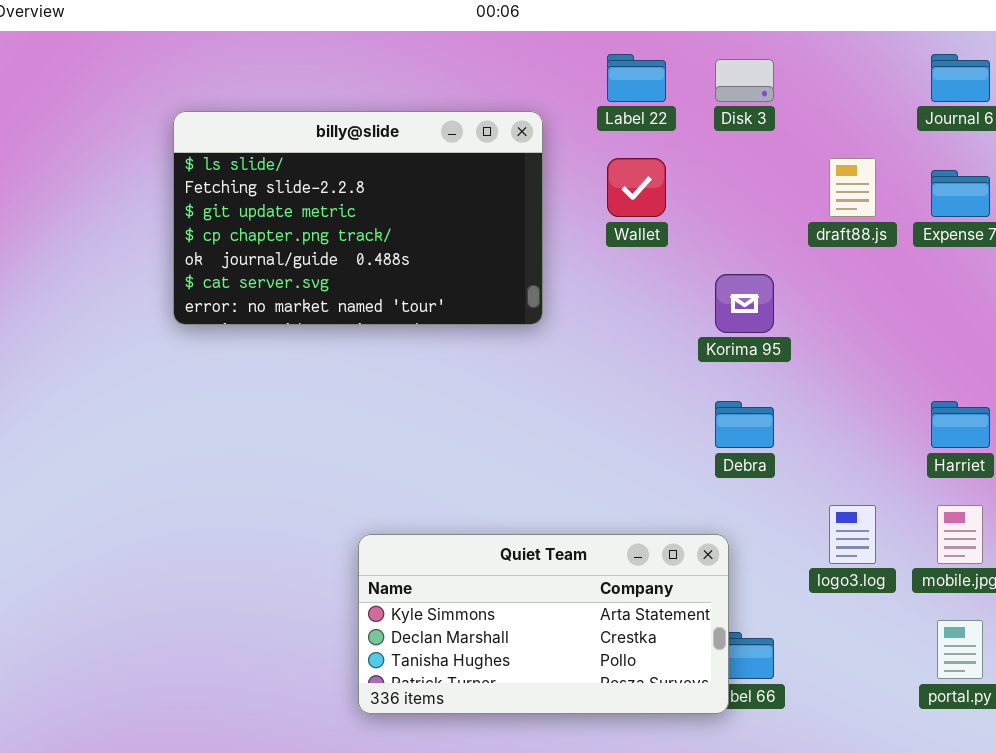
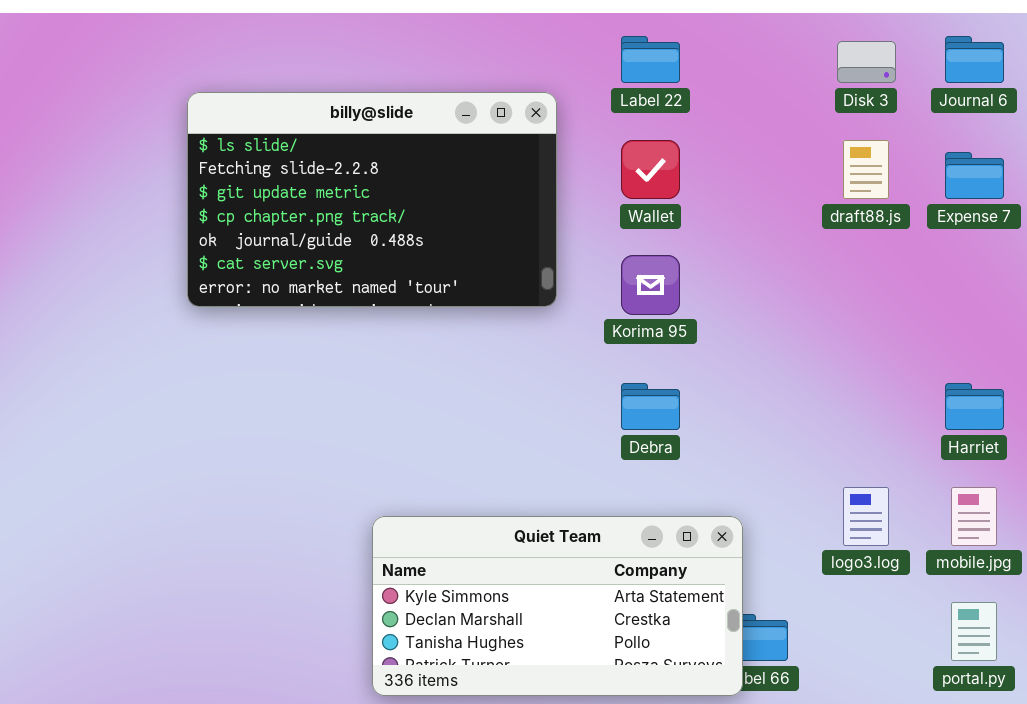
Disk 3: [715,59,774,102] -> [837,41,896,83], moved
Korima 95: [715,274,774,333] -> [621,255,680,315], moved
Debra: [715,401,774,448] -> [621,383,680,430], moved

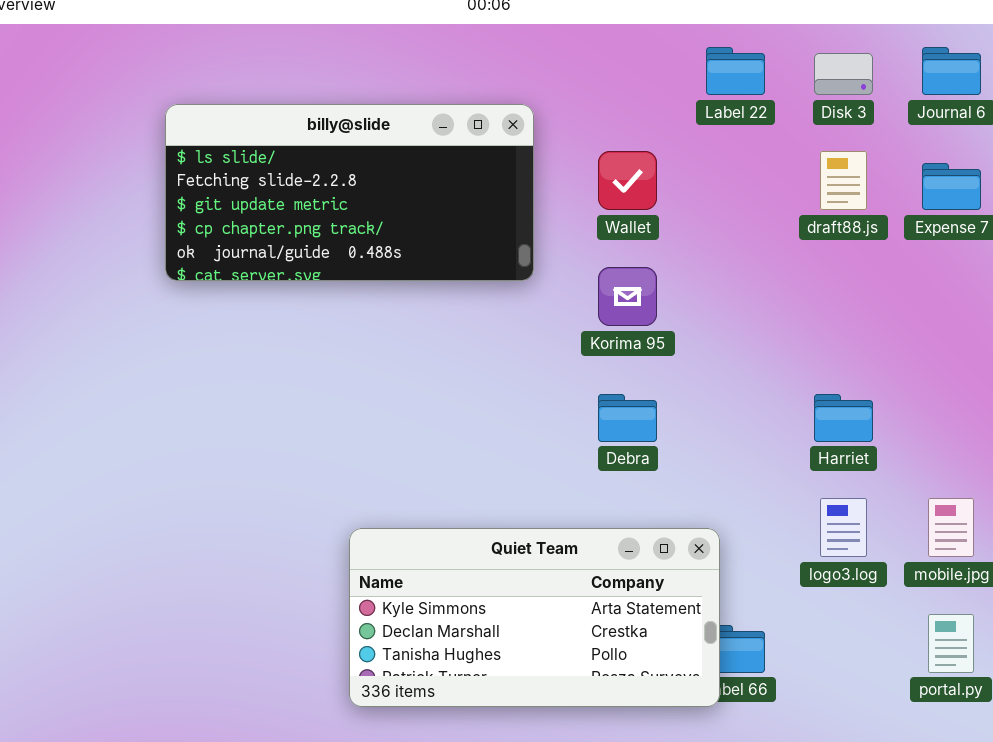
Label 22: [621,36,680,83] -> [706,47,765,95], moved
billy@slide: [187,92,557,307] -> [165,104,534,281], resized
Harriet: [945,383,1004,430] -> [814,394,873,442], moved

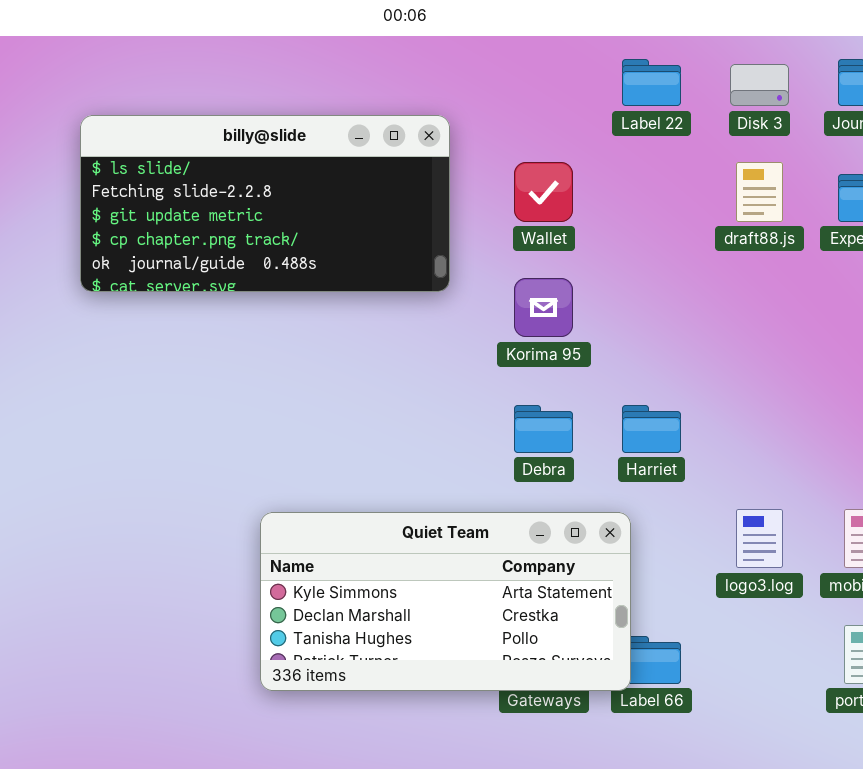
Harriet: [814,394,873,442] -> [622,405,681,453], moved
Quiet Team: [349,528,720,707] -> [260,512,631,691], moved

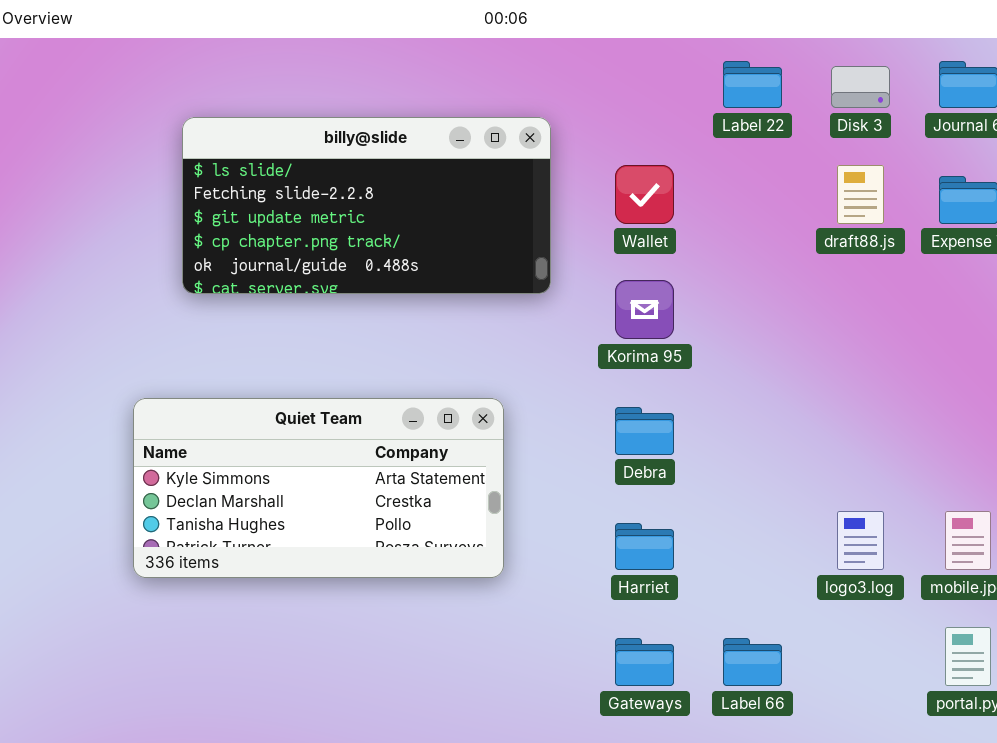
Harriet: [622,405,681,453] -> [615,523,674,570], moved
Quiet Team: [260,512,631,691] -> [133,398,504,578], moved

